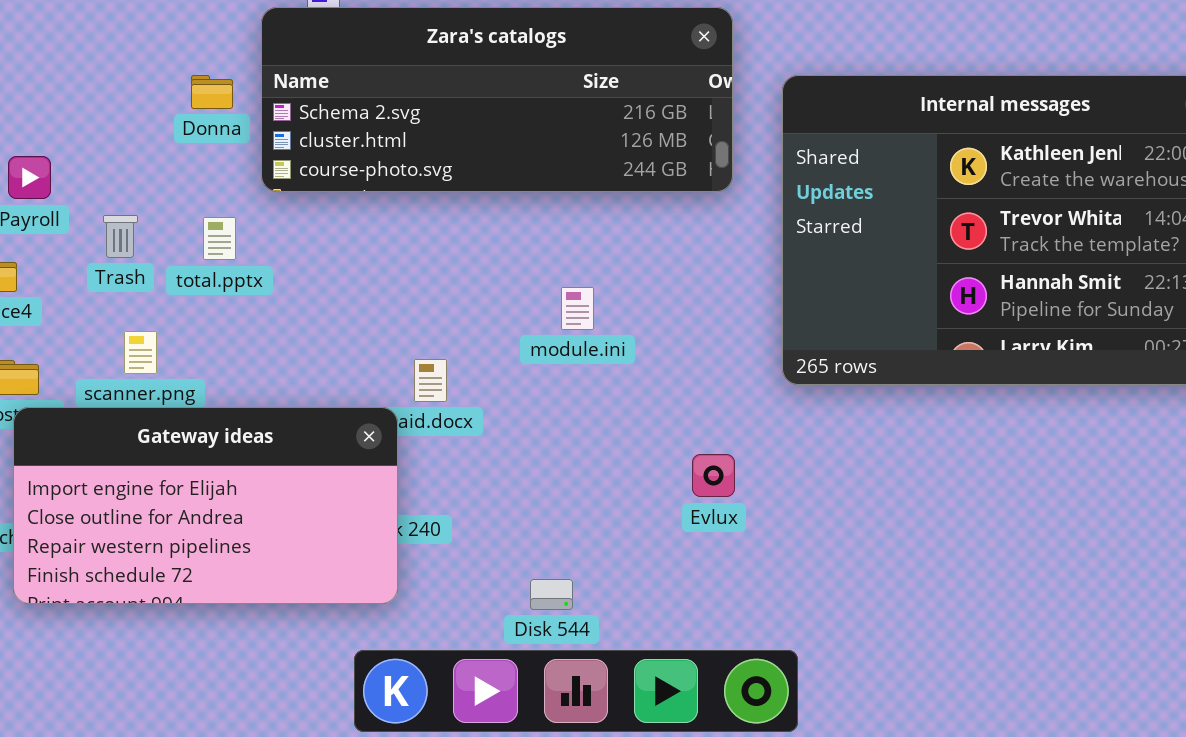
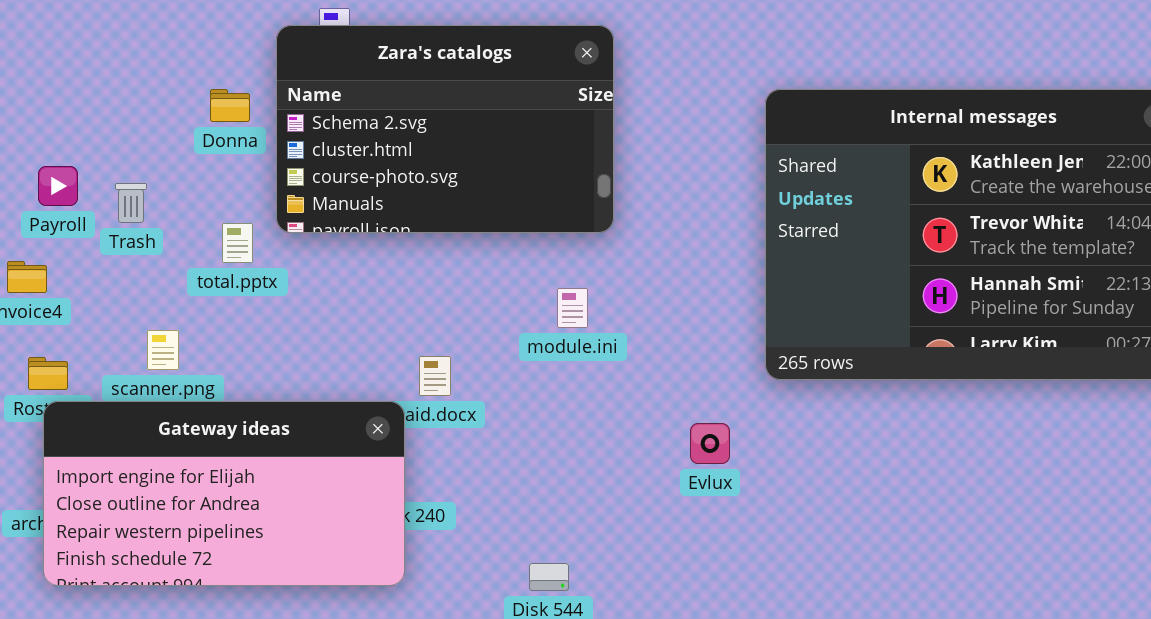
Zara's catalogs: [261,7,733,192] -> [276,25,614,233], resized
Trash: [103,215,138,258] -> [115,183,147,223], moved
Evlux: [692,454,735,497] -> [690,423,730,464], moved

